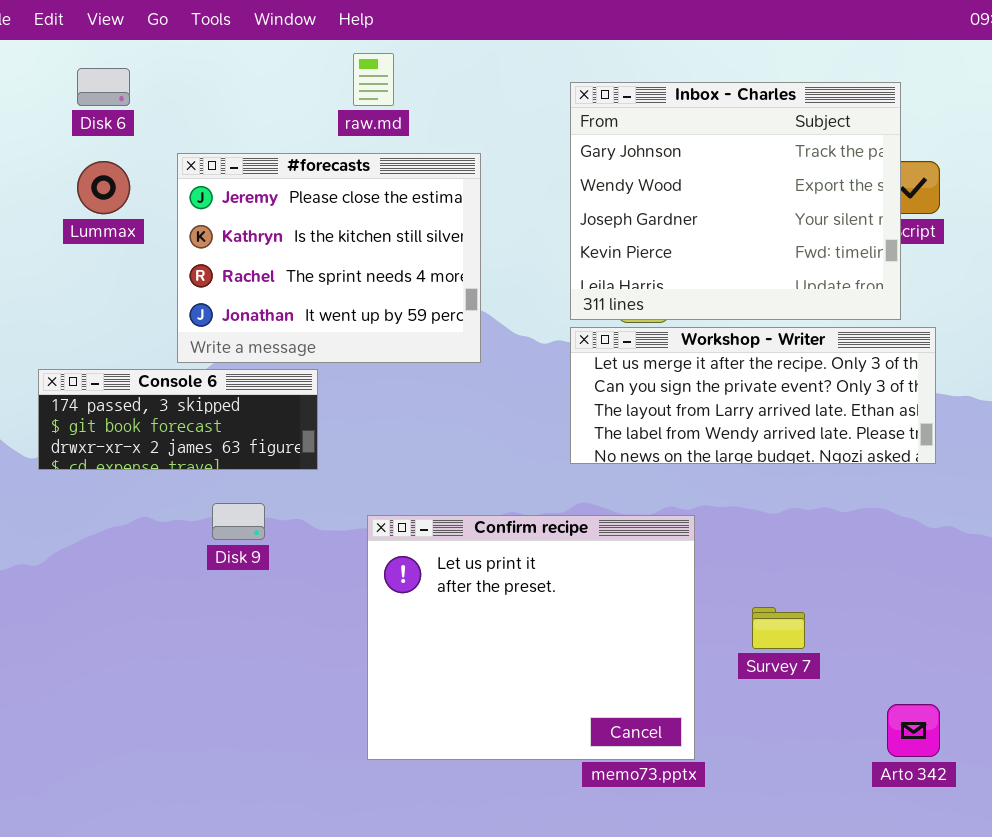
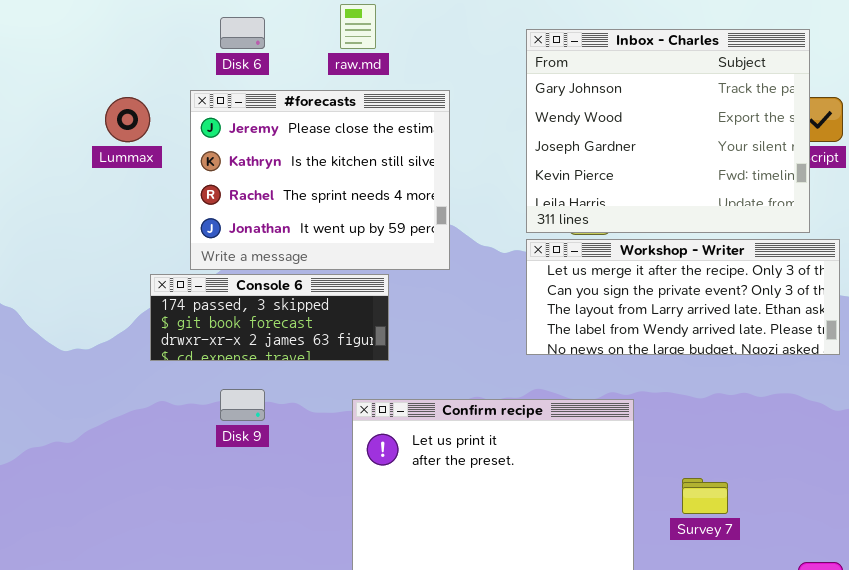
Disk 6: [77,68,130,106] -> [220,17,265,49], moved
Console 6: [38,369,318,470] -> [150,274,389,361], moved

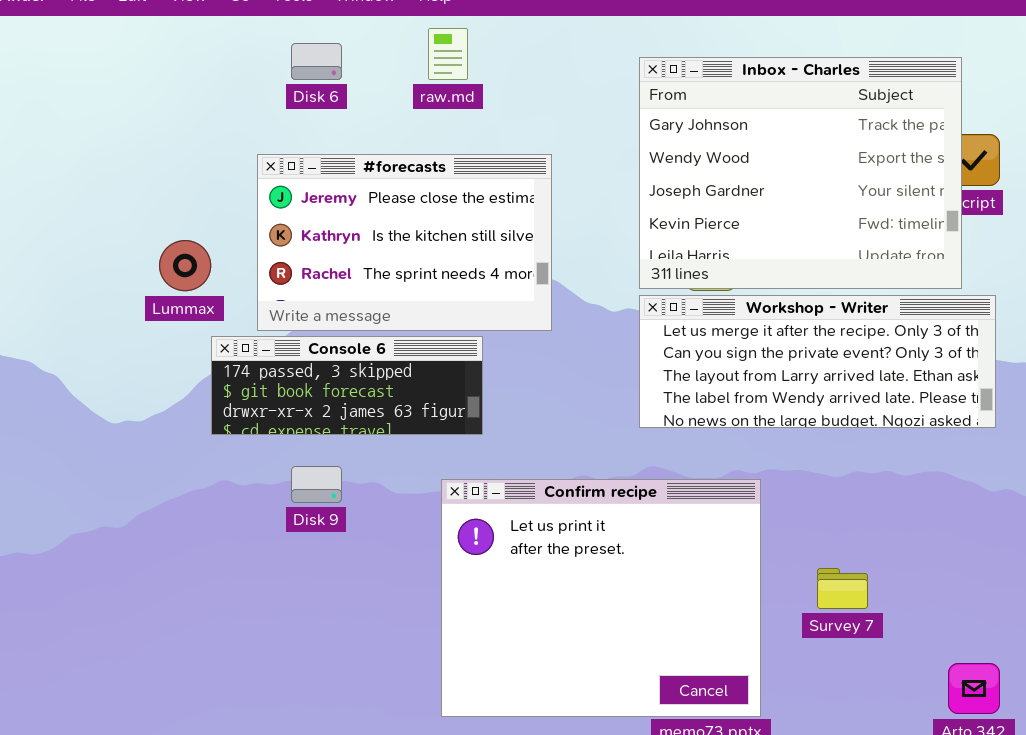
#forecasts: [190,90,450,270] -> [257,154,552,331], resized
Lummax: [105,97,150,142] -> [159,240,211,291], moved

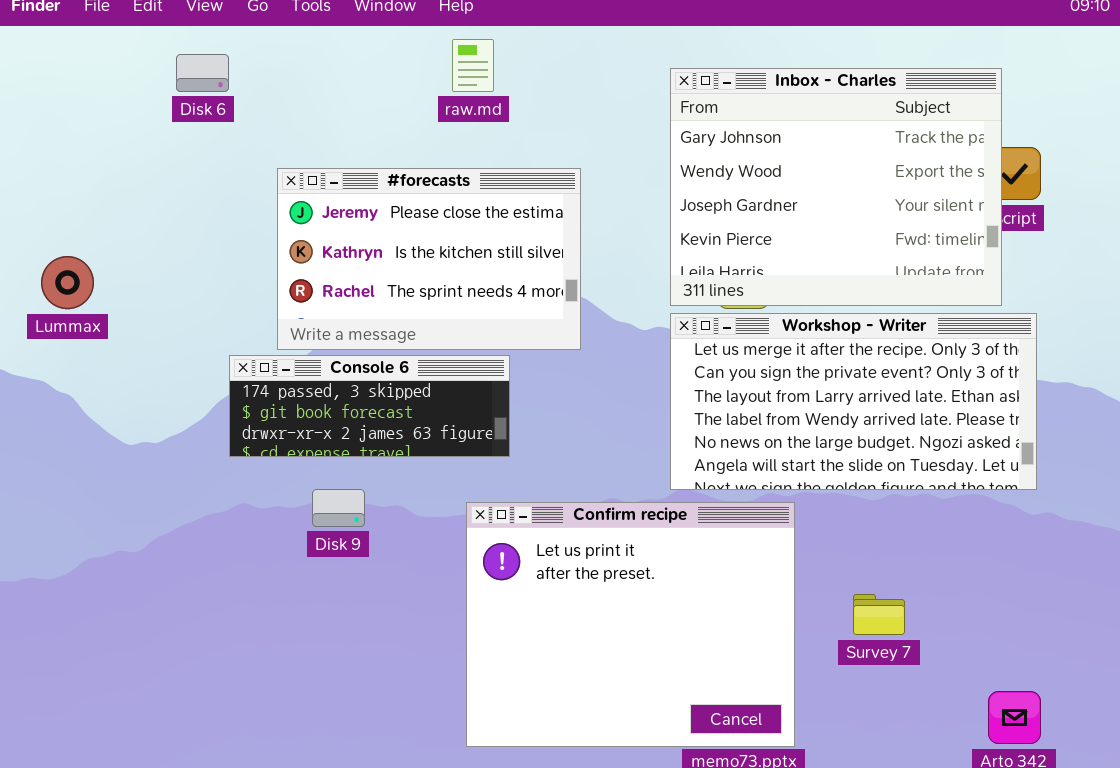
Disk 6: [291,43,342,80] -> [176,54,229,92], moved
Lummax: [159,240,211,291] -> [41,256,94,309], moved
Workshop - Writer: [639,295,996,428] -> [670,313,1037,490], resized

